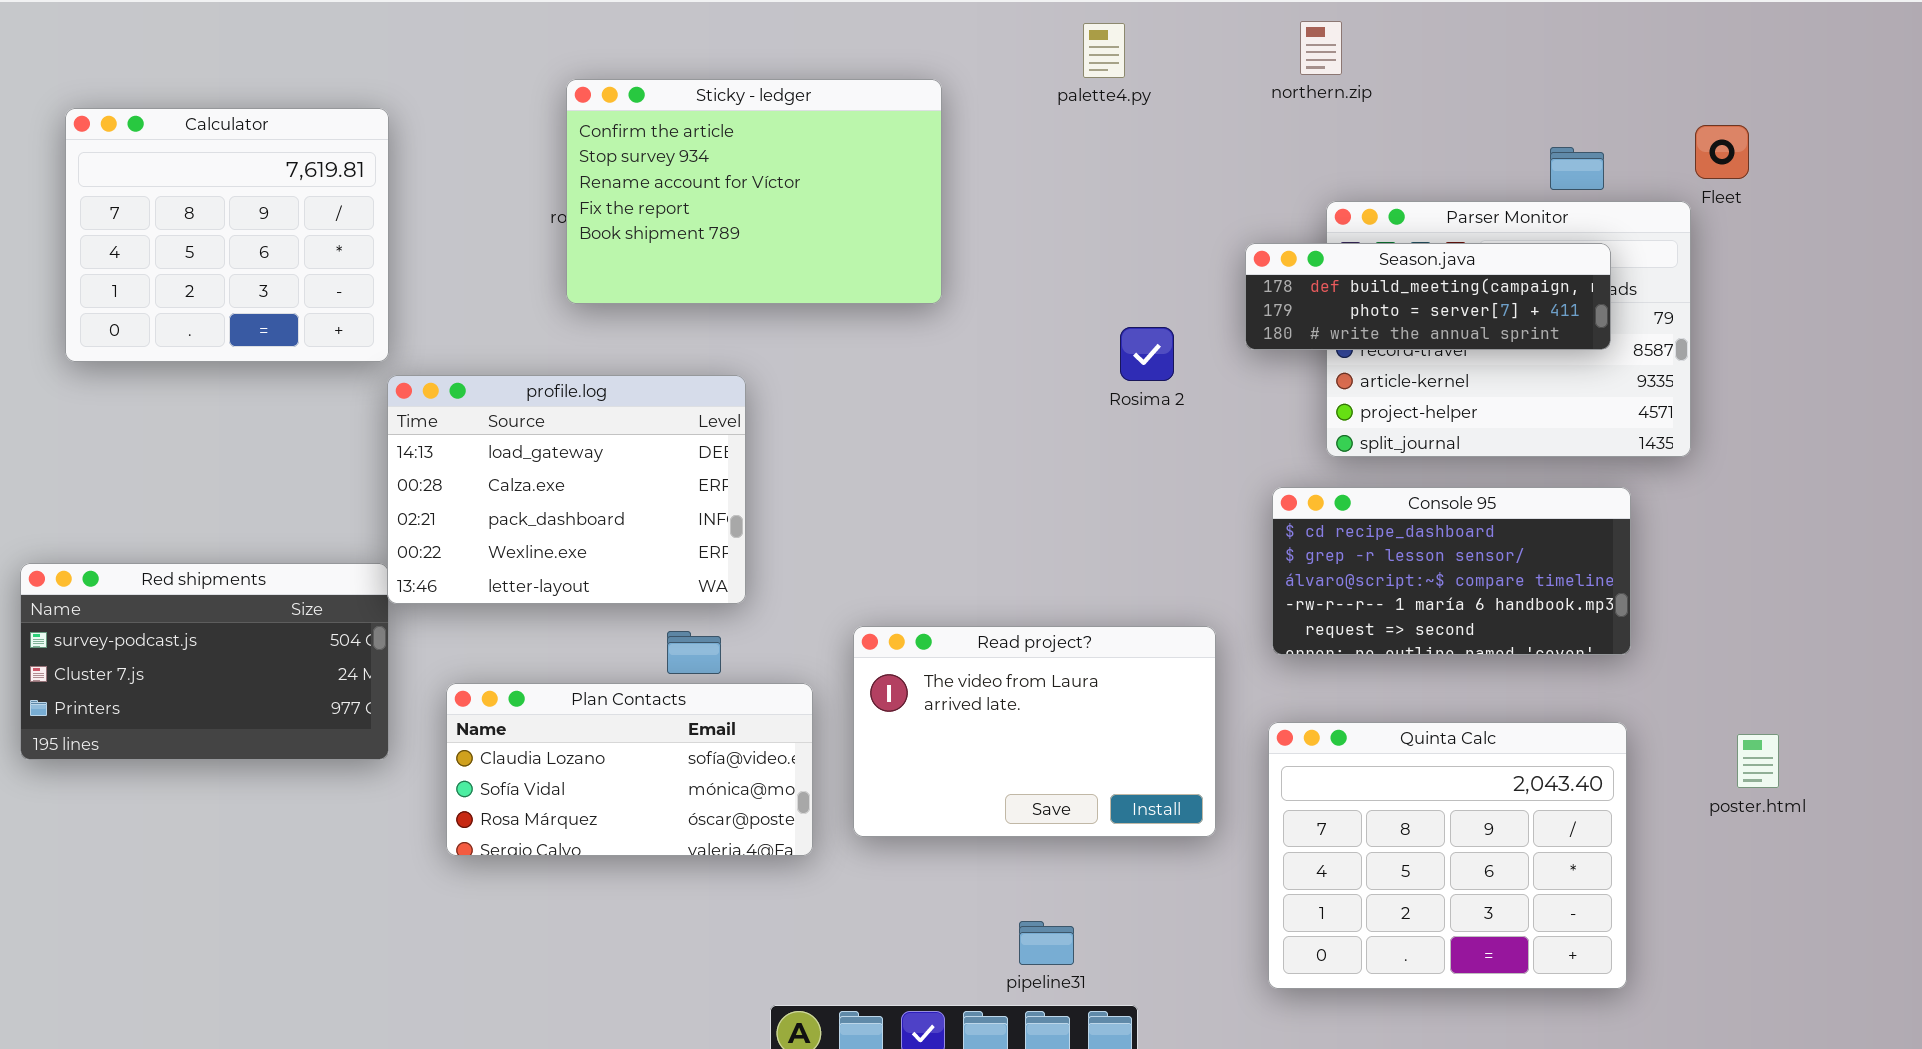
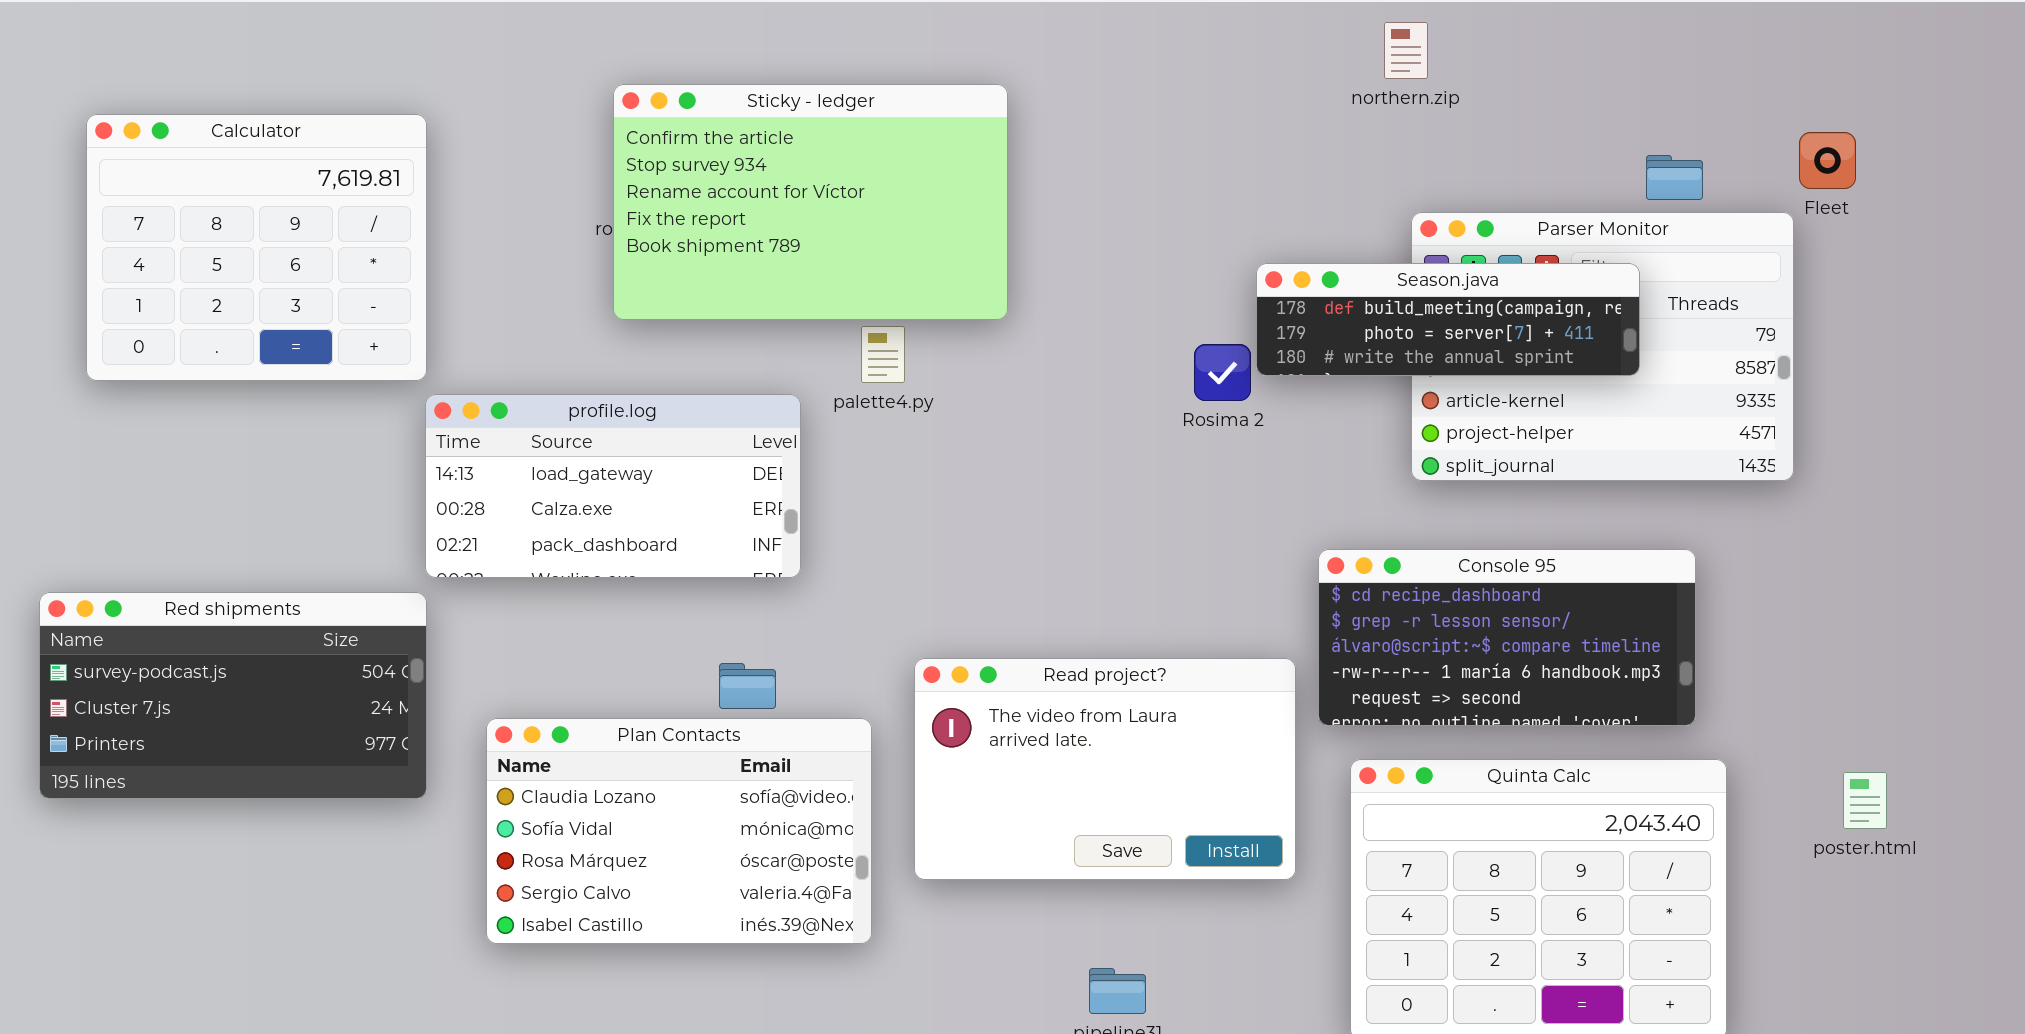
palette4.py: [1083,23,1125,78] -> [861,326,905,383], moved
Season.java: [1245,243,1611,350] -> [1256,263,1640,376], moved
profile.log: [387,375,746,604] -> [425,394,801,578], resized
Console 95: [1272,487,1631,655] -> [1318,549,1696,726], moved
Plan Contacts: [446,683,813,856] -> [486,718,872,944], resized

